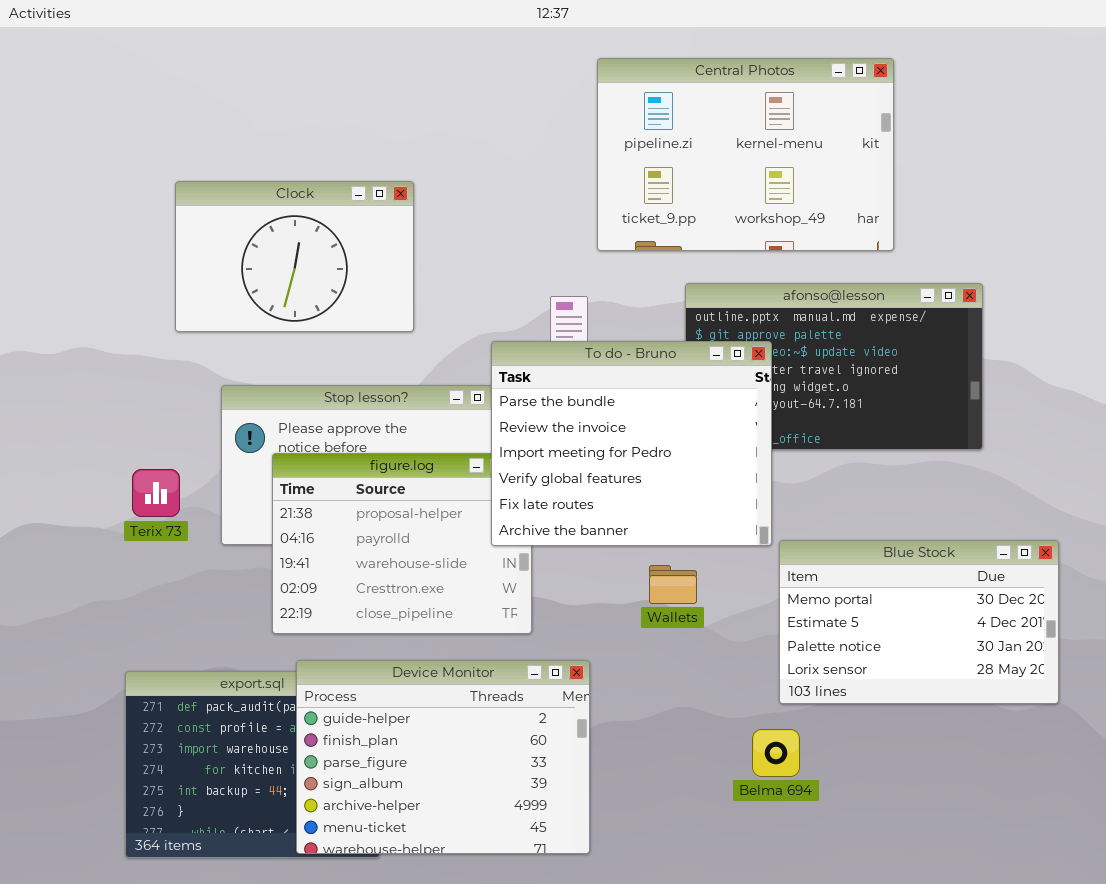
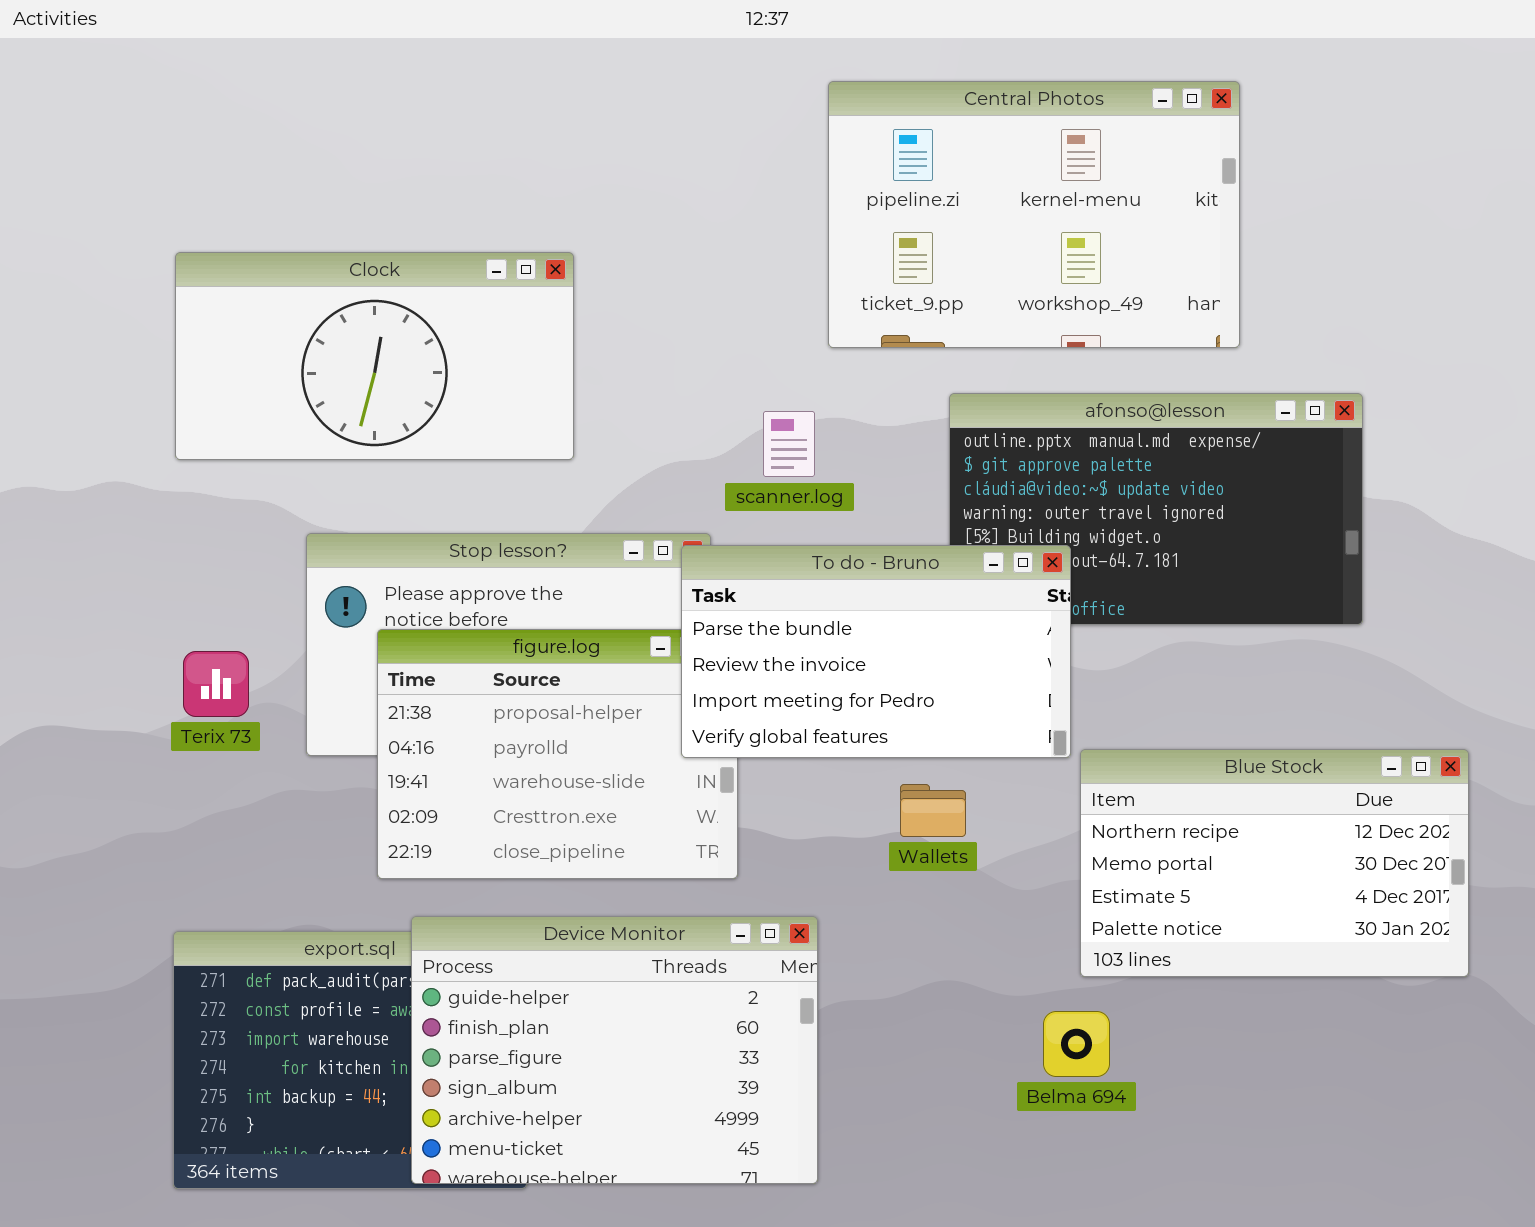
Clock: [175,181,414,332] -> [175,252,574,460], resized
To do - Bruno: [491,341,772,546] -> [681,545,1071,758], resized
Blue Stock: [779,540,1059,704] -> [1080,749,1469,977], scrolled up 1 row

